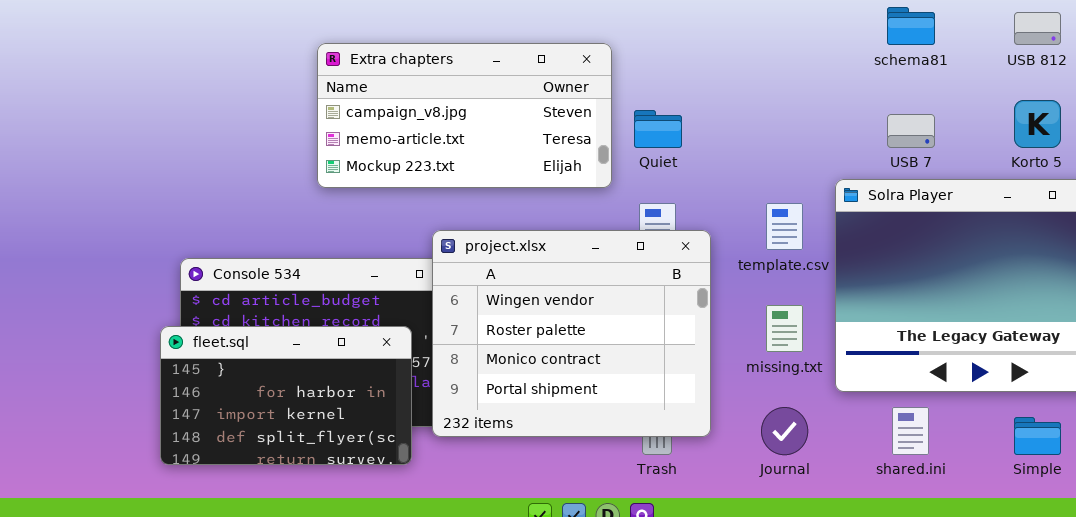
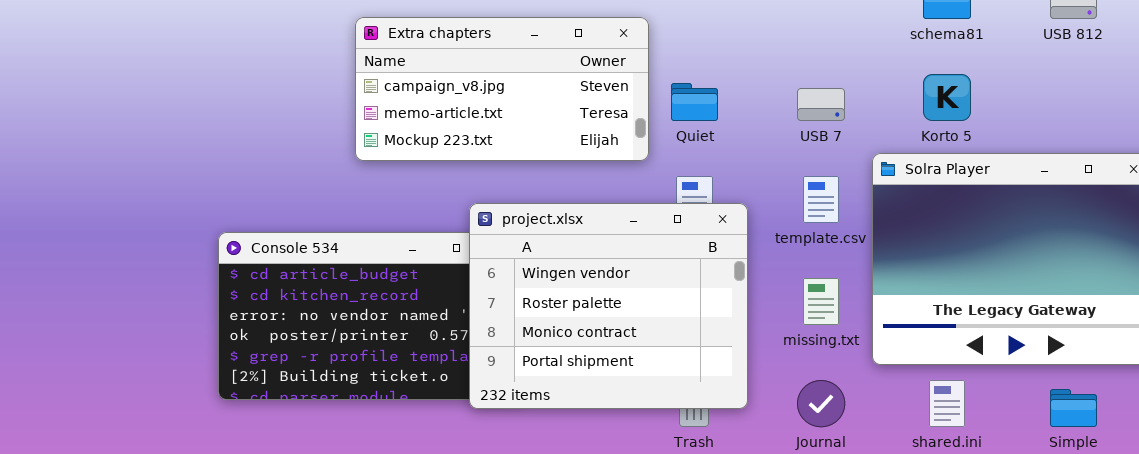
Korto 5: [1014,100,1061,148] -> [923,74,971,121], moved
USB 7: [887,114,935,148] -> [797,88,845,121], moved
fleet.sql: [160,326,412,465] -> none, closed

